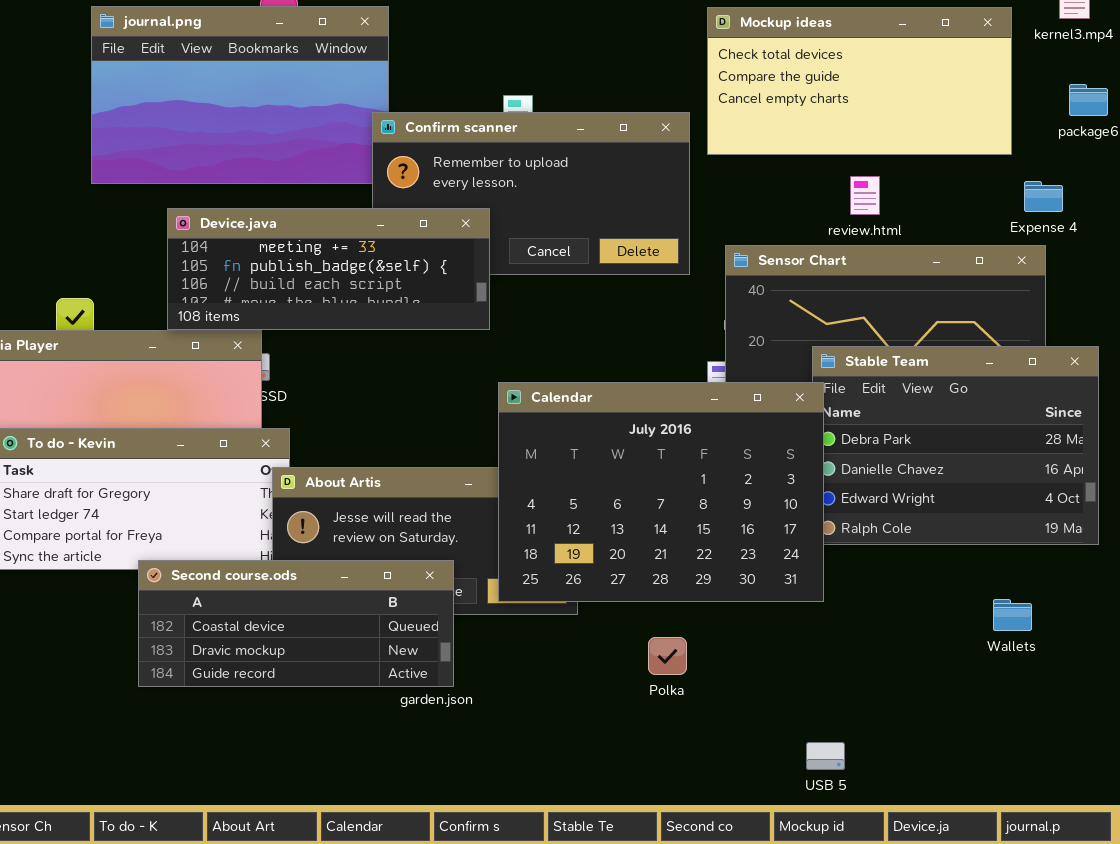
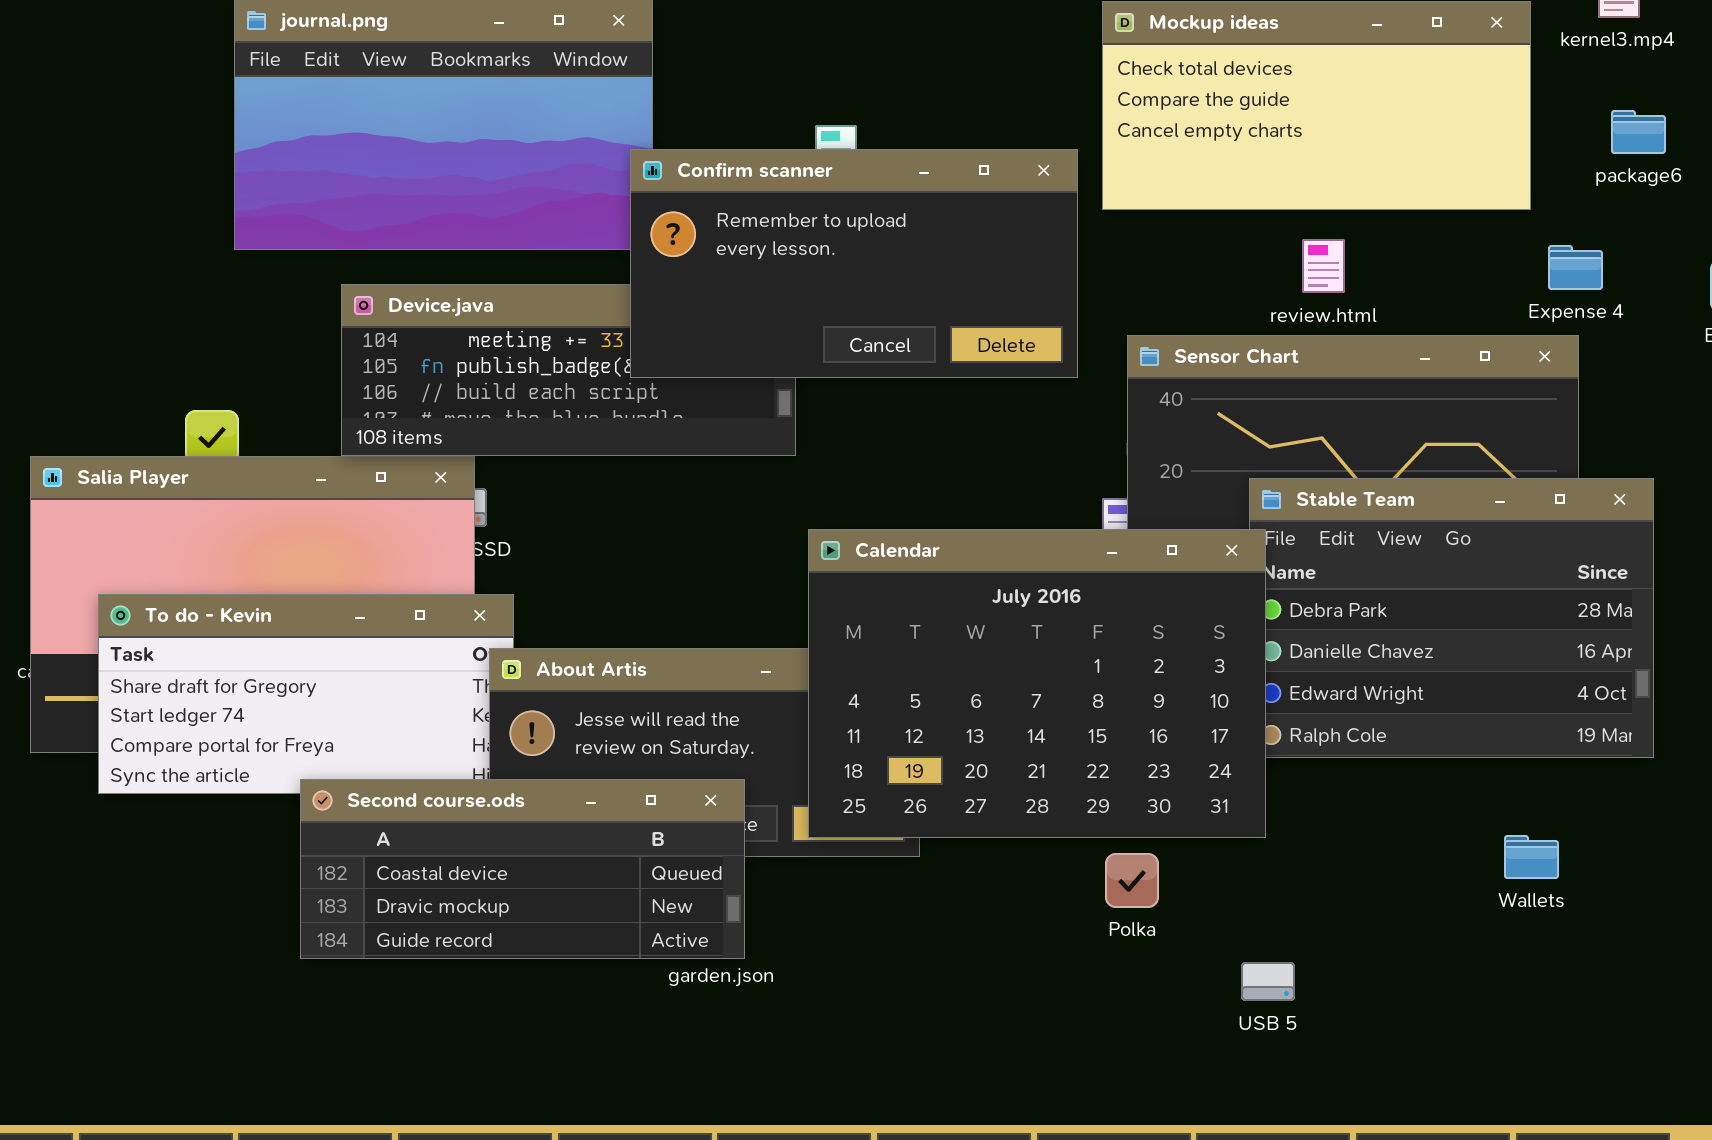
Confirm scanner: [372,112,690,275] -> [630,149,1078,378], raised
Polka: [648,637,687,675] -> [1105,853,1159,908], moved
USB 5: [806,742,845,770] -> [1241,962,1295,1001], moved

